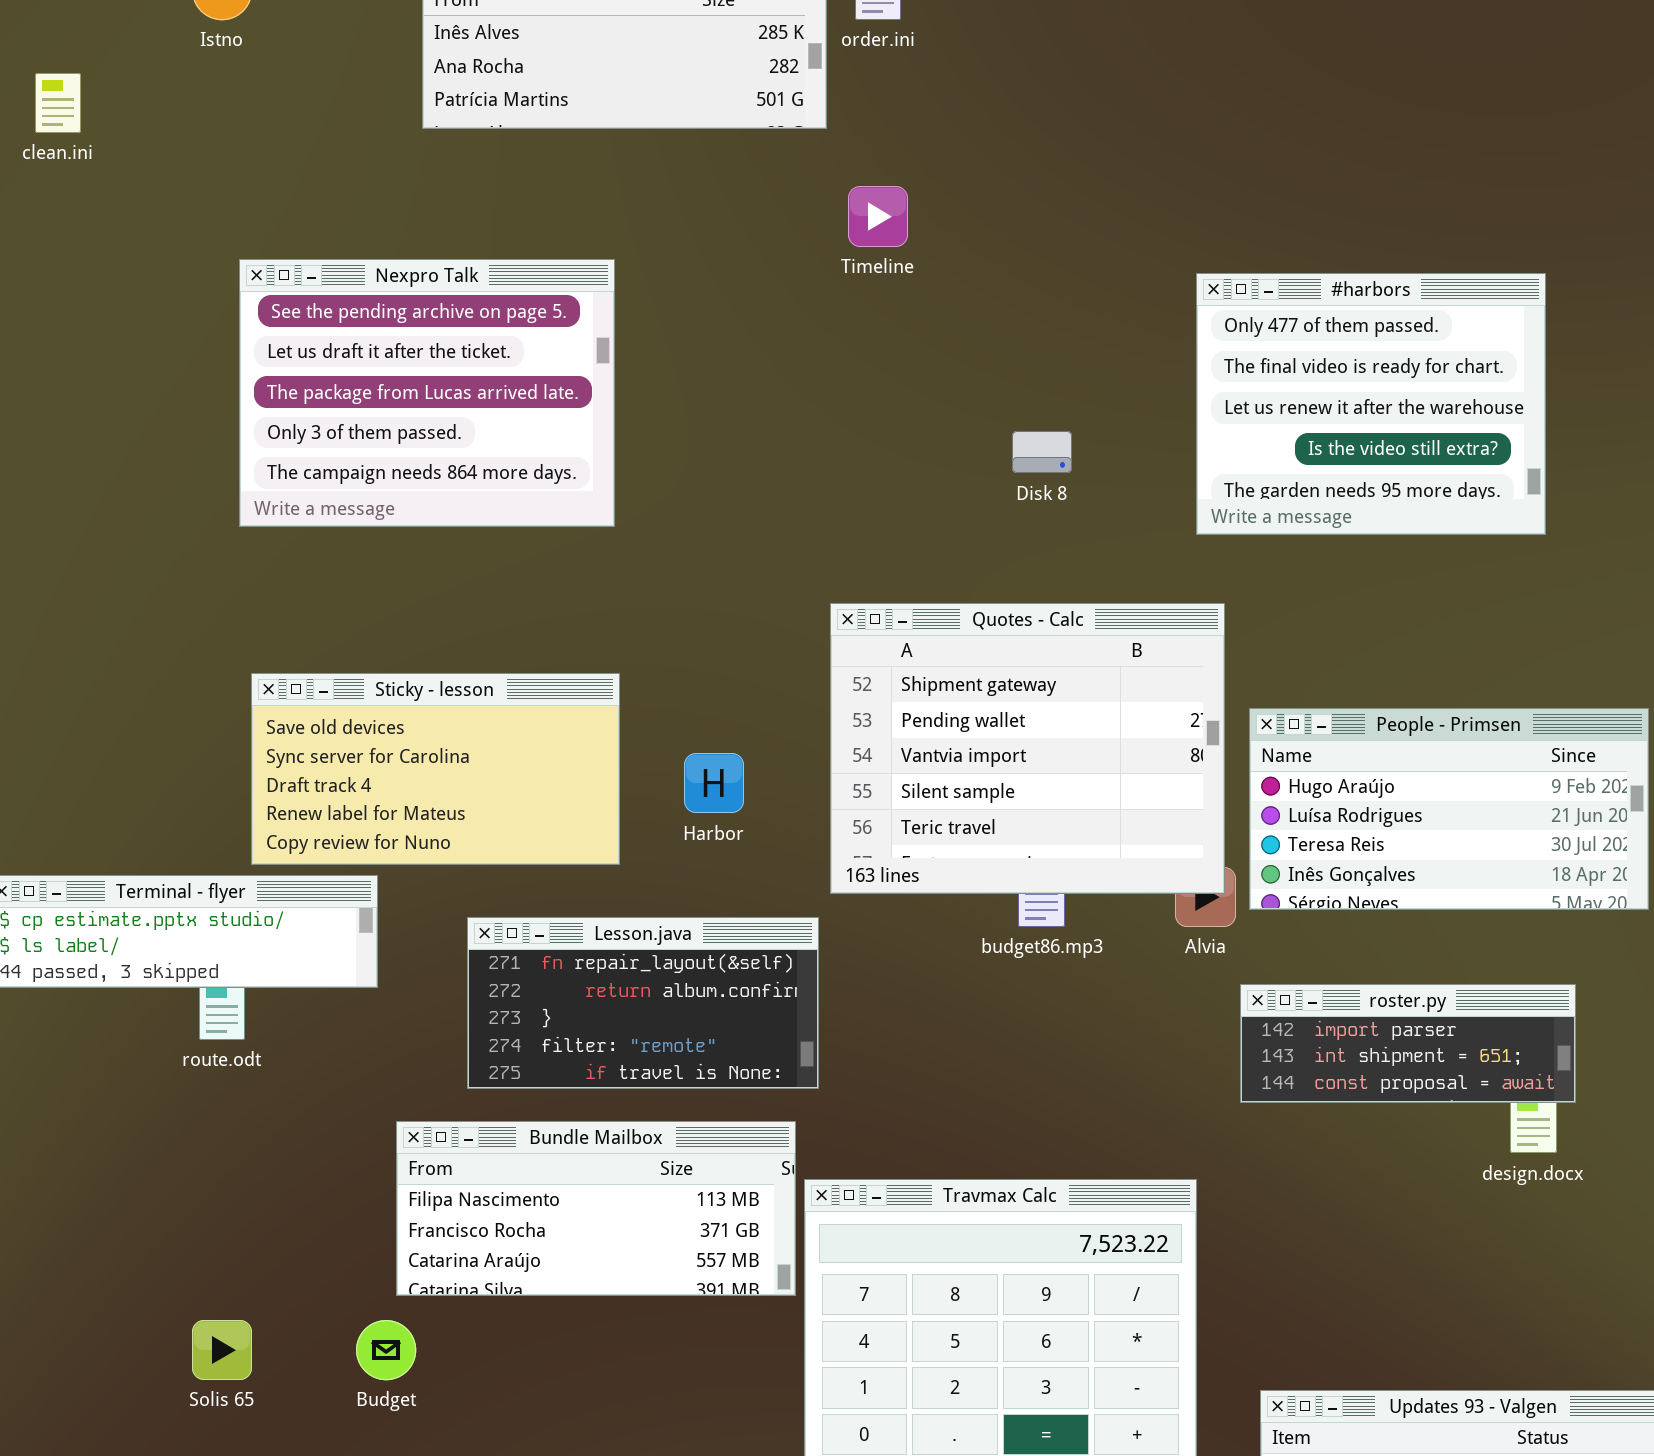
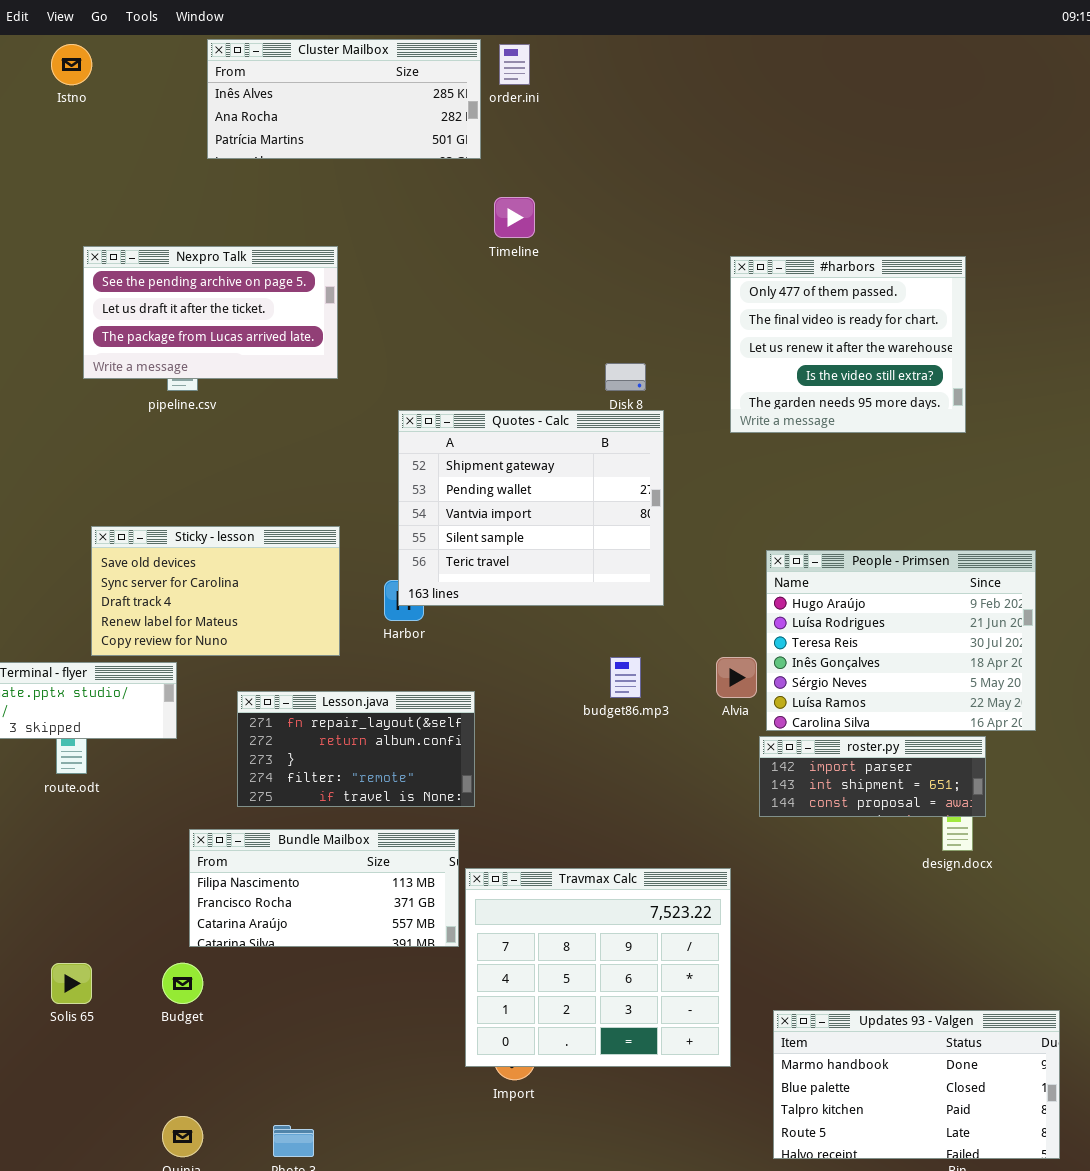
Nexpro Talk: [239,259,615,527] -> [83,246,338,379], resized
Quotes - Calc: [830,603,1225,894] -> [398,410,664,606], moved
People - Primsen: [1249,708,1649,910] -> [766,550,1036,731], resized

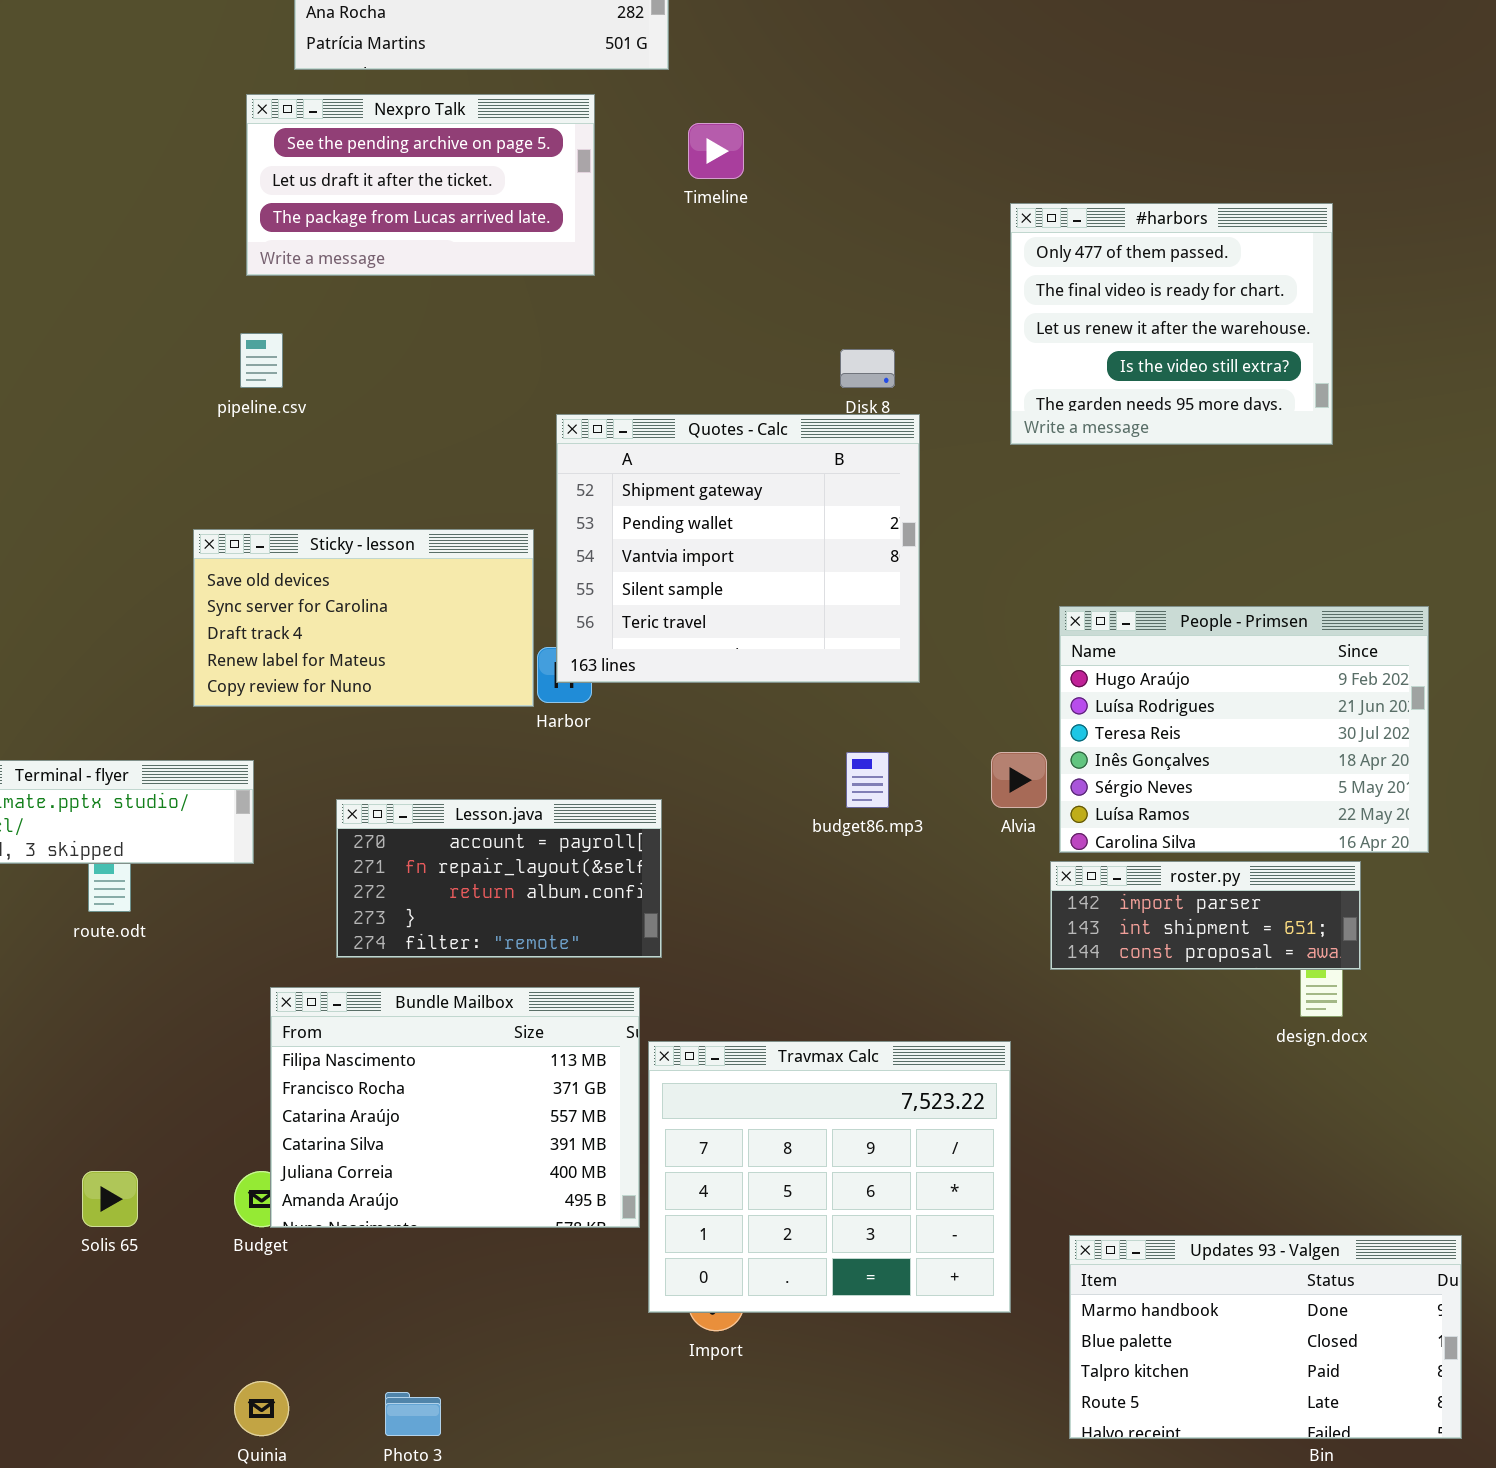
Nexpro Talk: [83,246,338,379] -> [246,94,595,276], moved
Sticky - lesson: [91,526,340,656] -> [193,529,534,707], moved
Lesson.java: [237,691,475,807] -> [336,799,662,958], scrolled up 1 row
Bundle Mailbox: [189,829,459,947] -> [270,987,640,1228], resized

